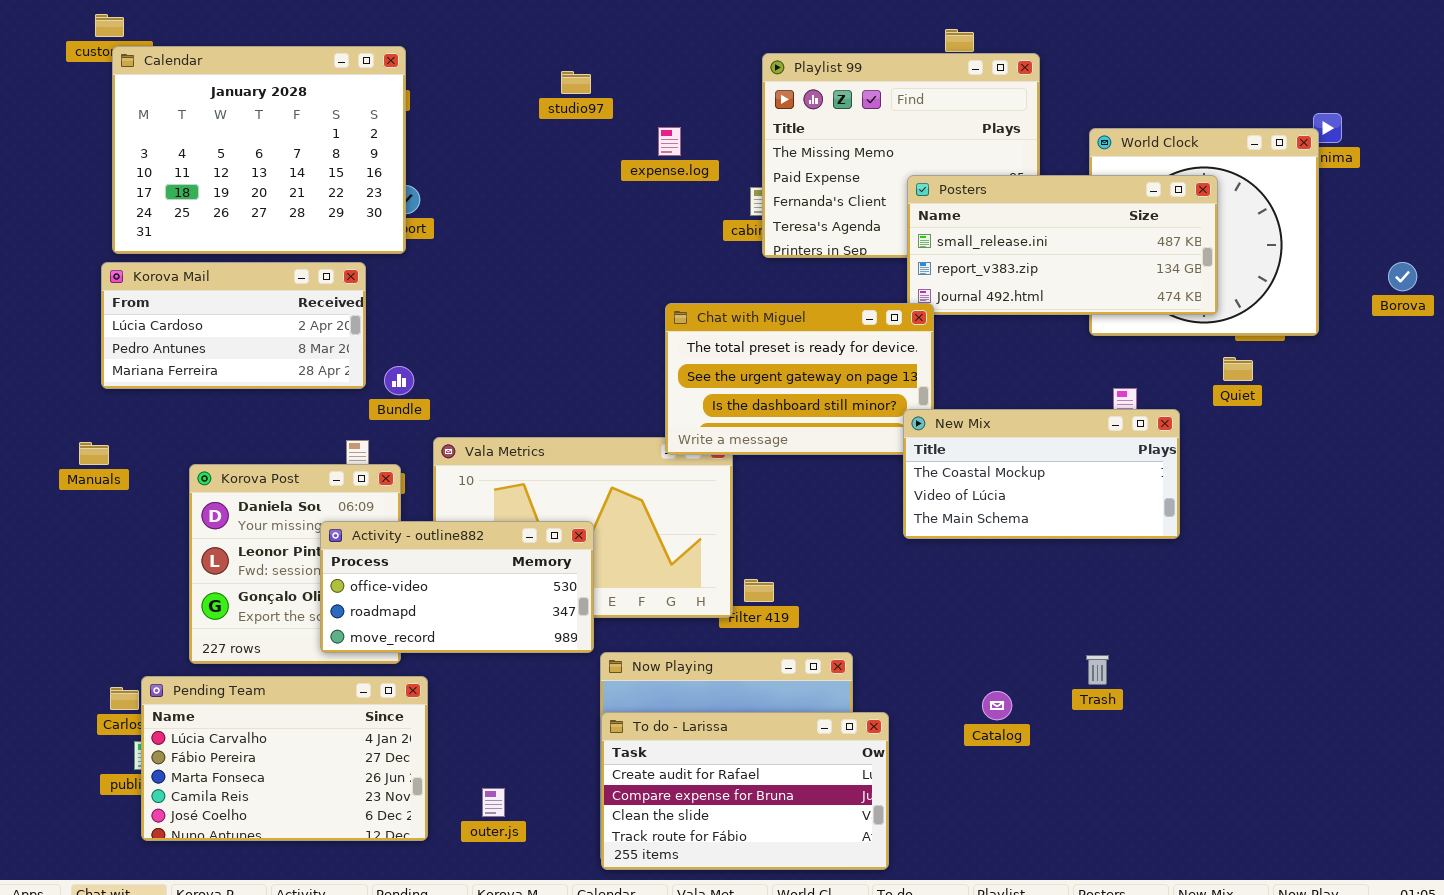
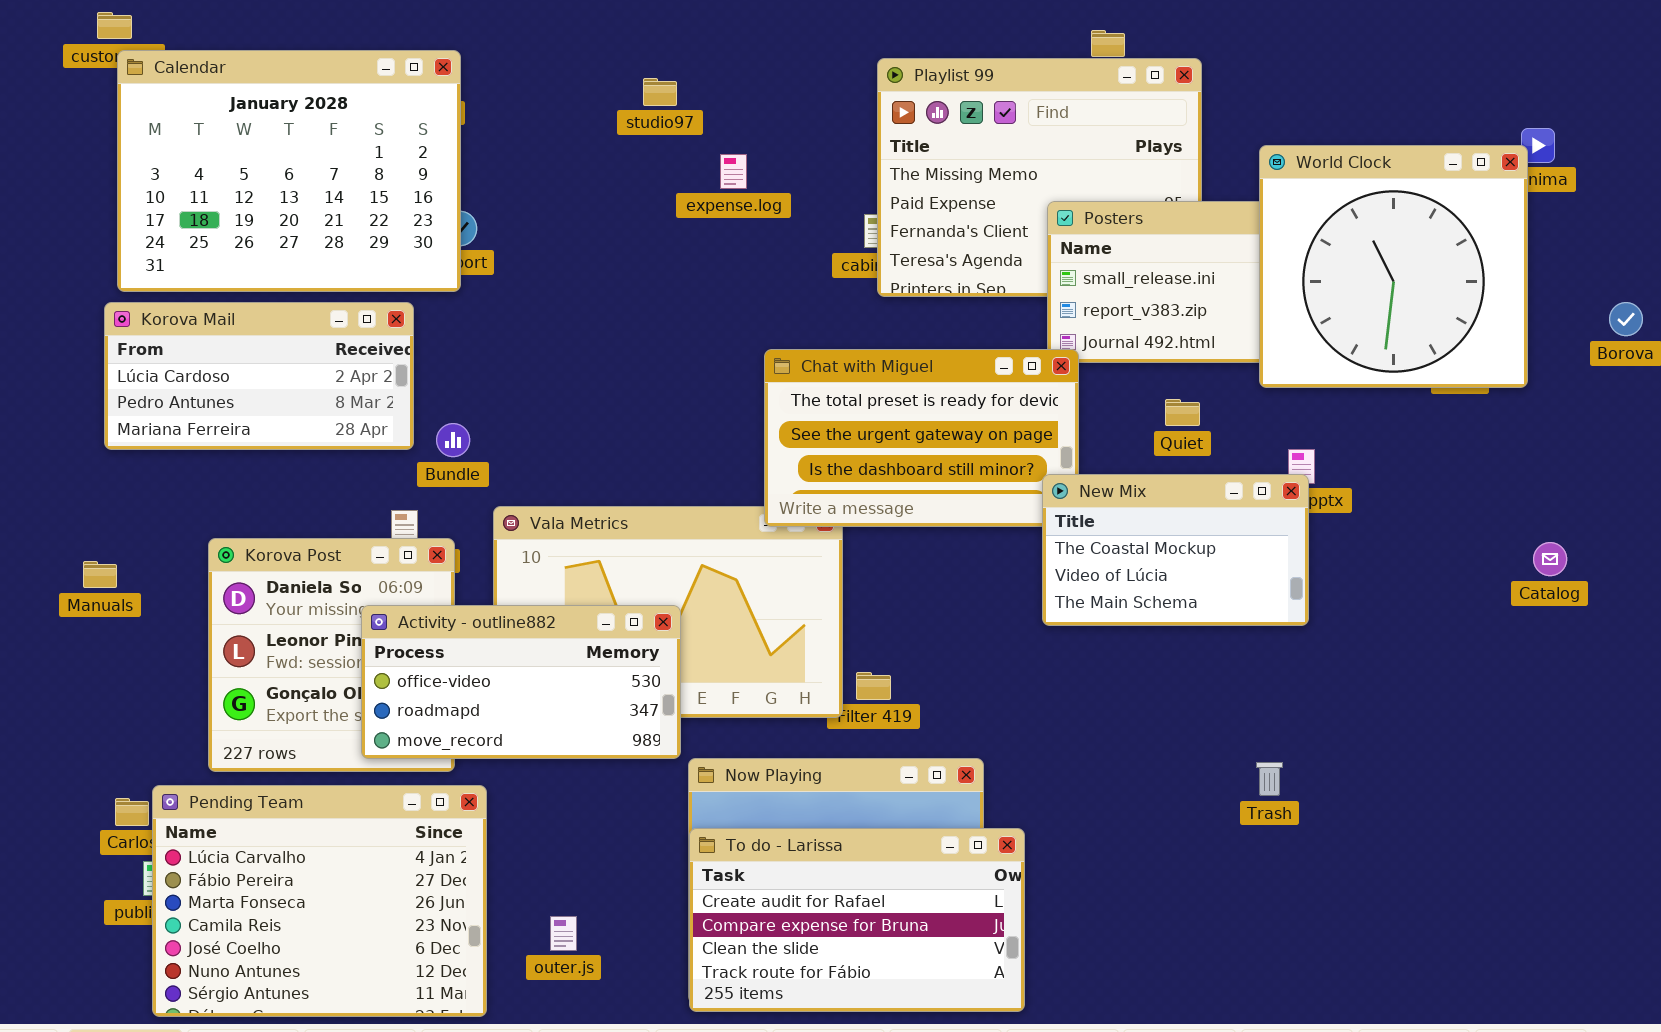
expense.log: [658,127,681,156] -> [720,154,747,189], moved
World Clock: [1089,128,1319,336] -> [1259,145,1528,388], raised
Quiet: [1223,357,1253,381] -> [1165,399,1200,426], moved
New Mix: [903,409,1180,539] -> [1042,474,1309,626], resized
Manuals: [79,442,109,465] -> [83,561,117,588], moved
Pending Team: [141,676,428,841] -> [152,785,487,1017], resized
Catalog: [982,691,1012,720] -> [1533,542,1567,576], moved

